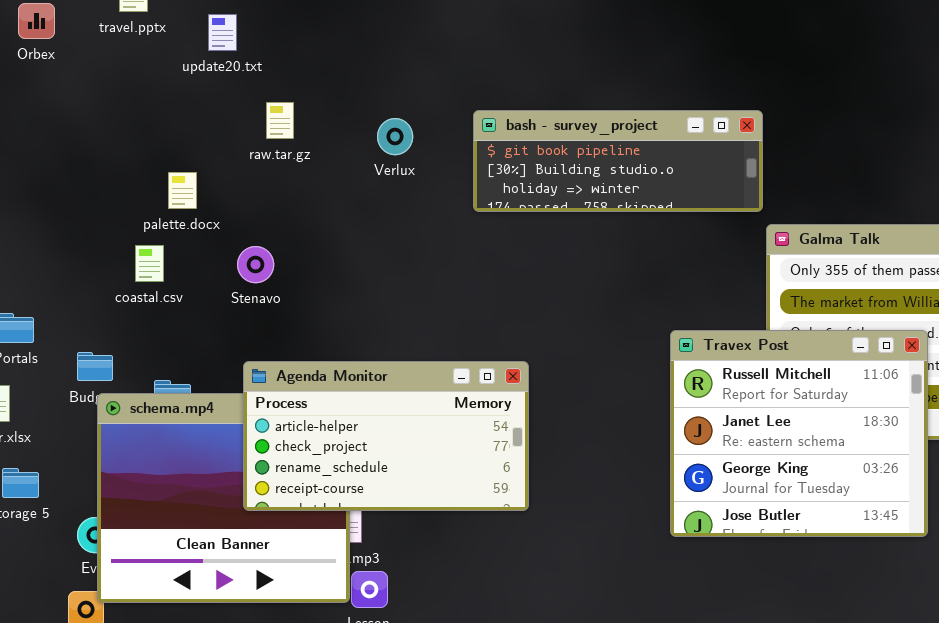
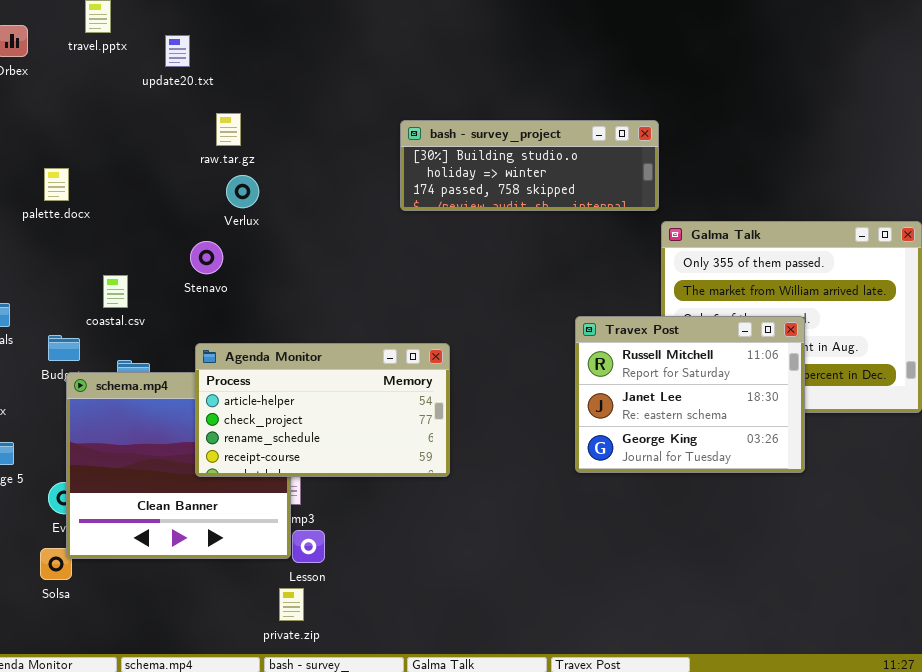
bash - survey_project: [473,110,763,212] -> [400,120,659,211], scrolled down 1 row
Verlux: [377,118,413,155] -> [226,175,259,208], moved
palette.docx: [168,172,197,209] -> [44,168,69,201], moved
coastal.csv: [135,245,164,282] -> [103,275,128,308], moved
Travex Post: [670,330,928,537] -> [575,316,805,473], resized

